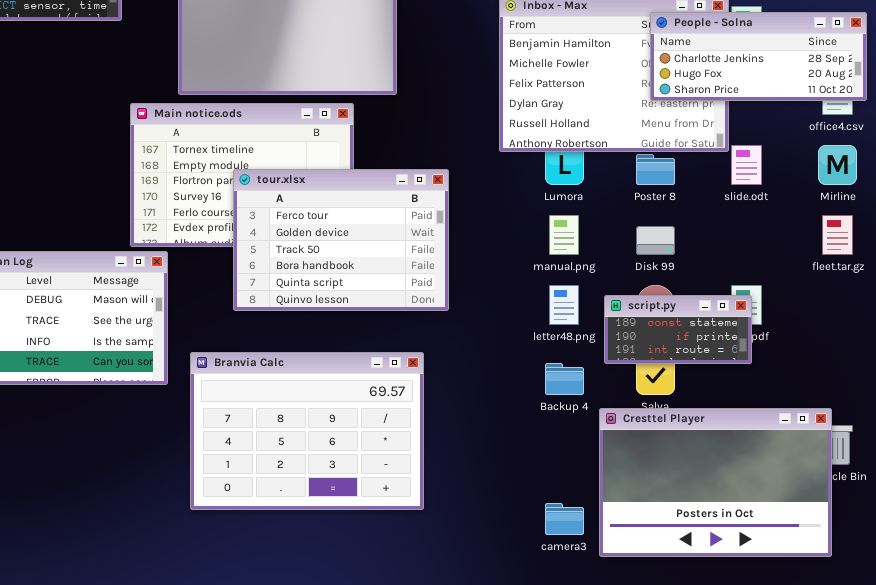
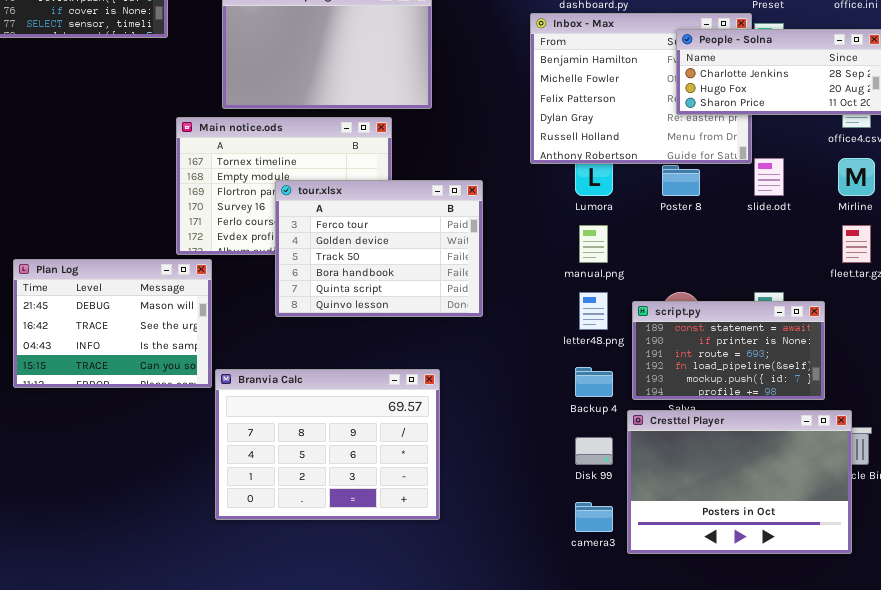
Disk 99: [636,226,675,255] -> [575,437,613,465], moved
script.py: [604,295,752,364] -> [632,301,825,400], resized
Branvia Calc: [190,352,424,510] -> [215,369,440,520], moved

